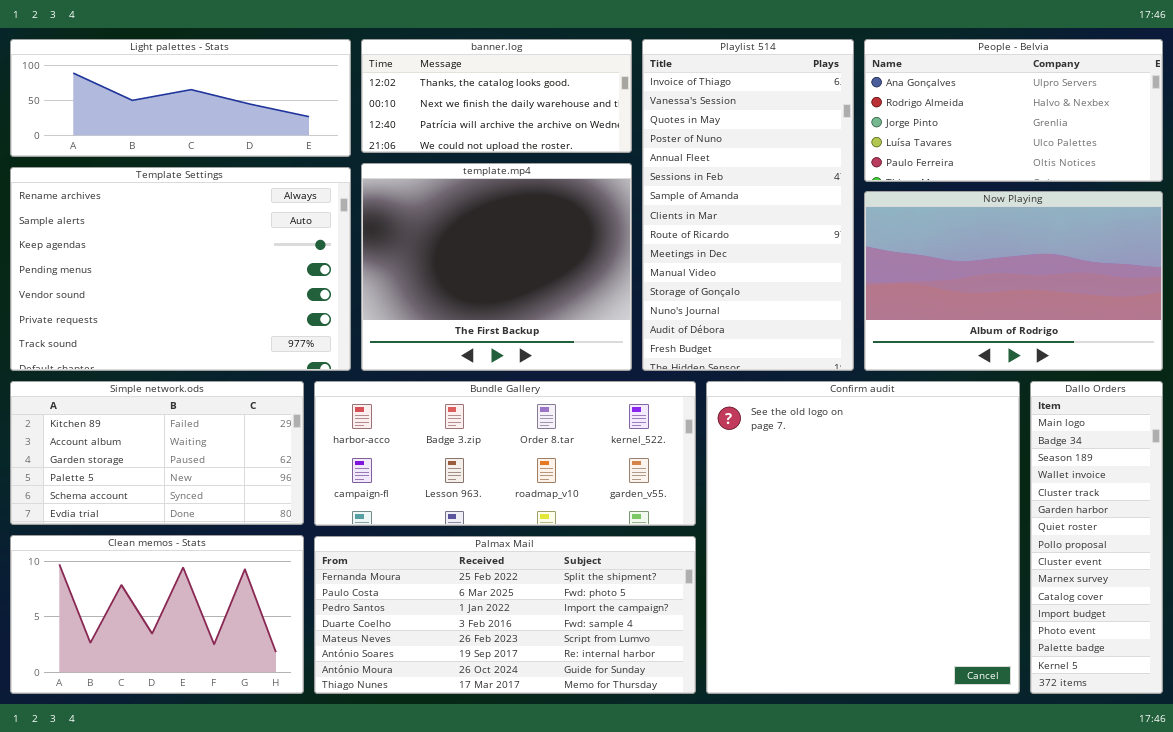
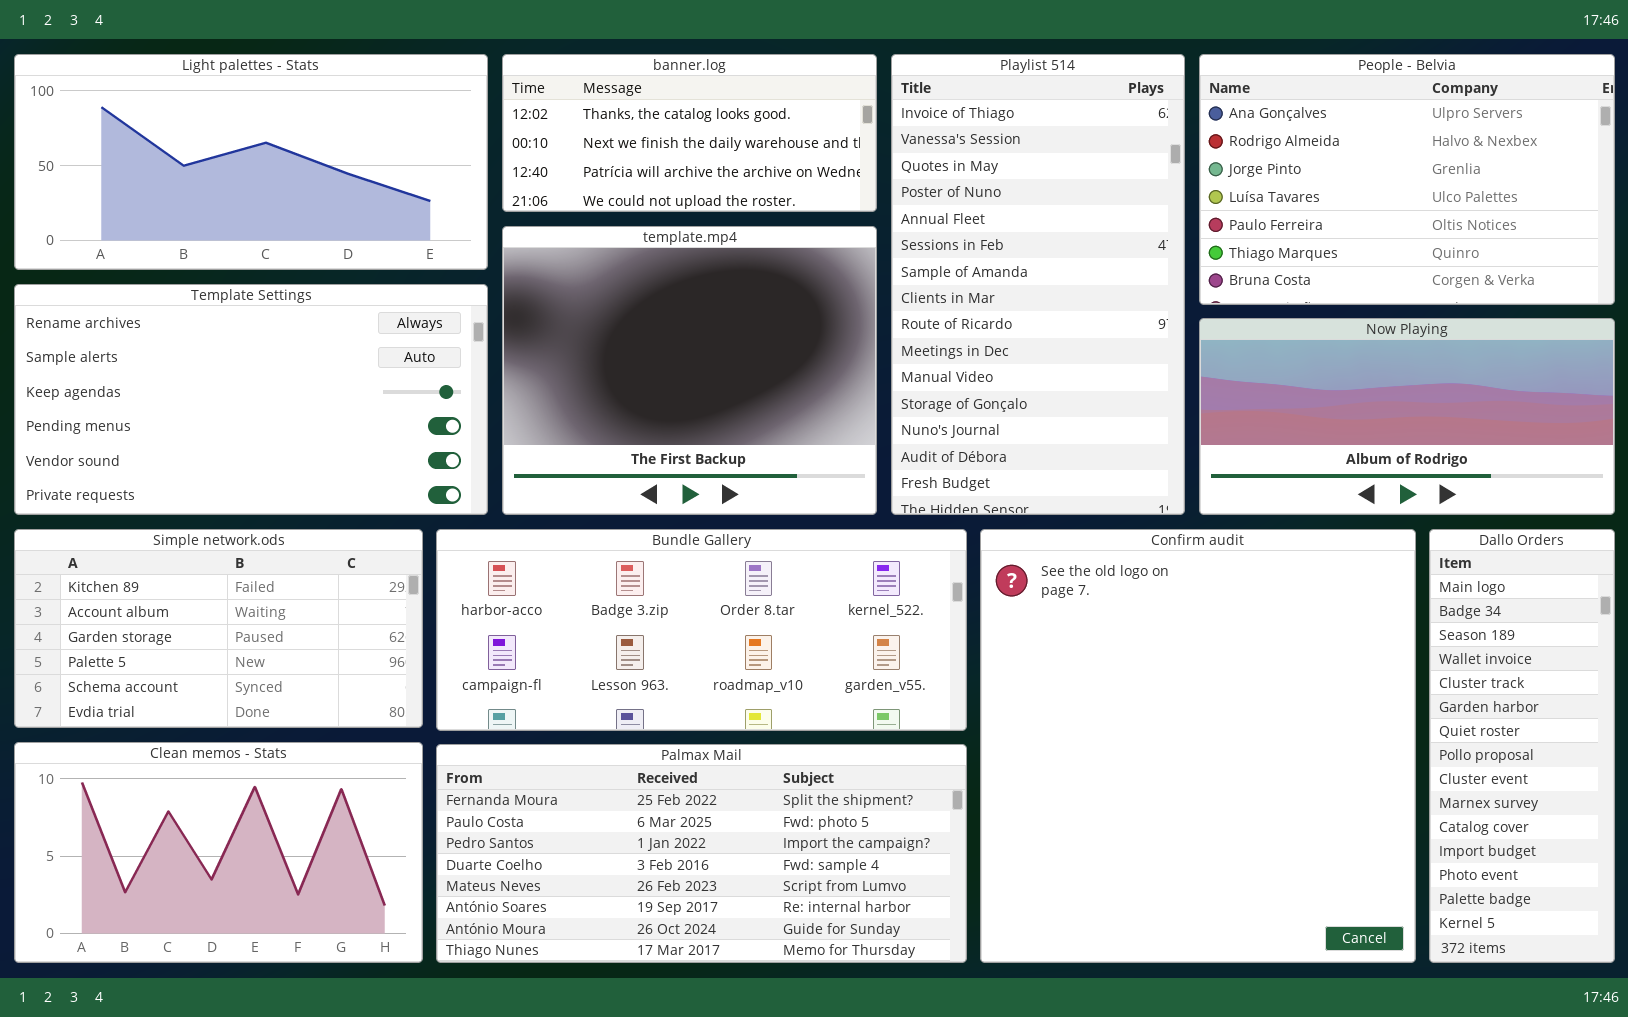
Light palettes - Stats: [10,39,351,157] -> [14,54,488,270], resized
People - Belvia: [864,39,1163,182] -> [1199,54,1615,305], resized
Template Settings: [10,167,351,371] -> [14,284,488,515], resized
Now Playing: [864,191,1163,371] -> [1199,318,1615,515], resized

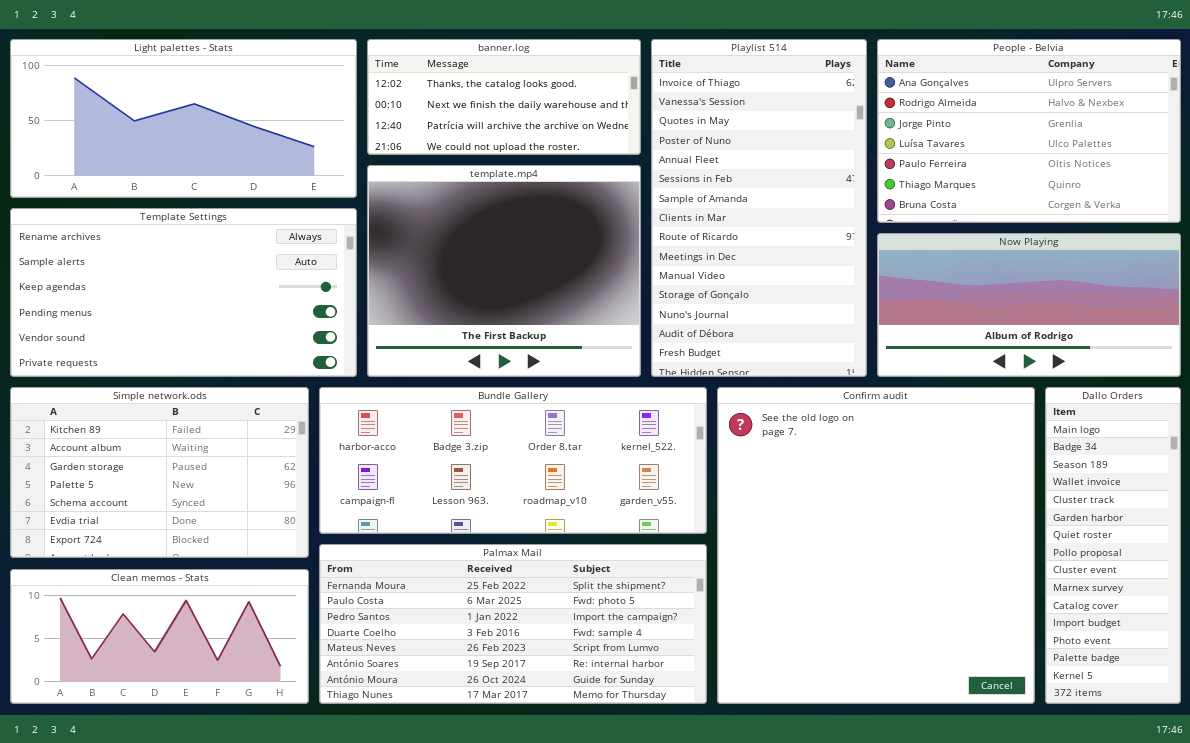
Simple network.ods: [14,529,423,728] -> [10,387,309,558], resized
Clean memos - Stats: [14,742,423,963] -> [10,569,309,704], resized

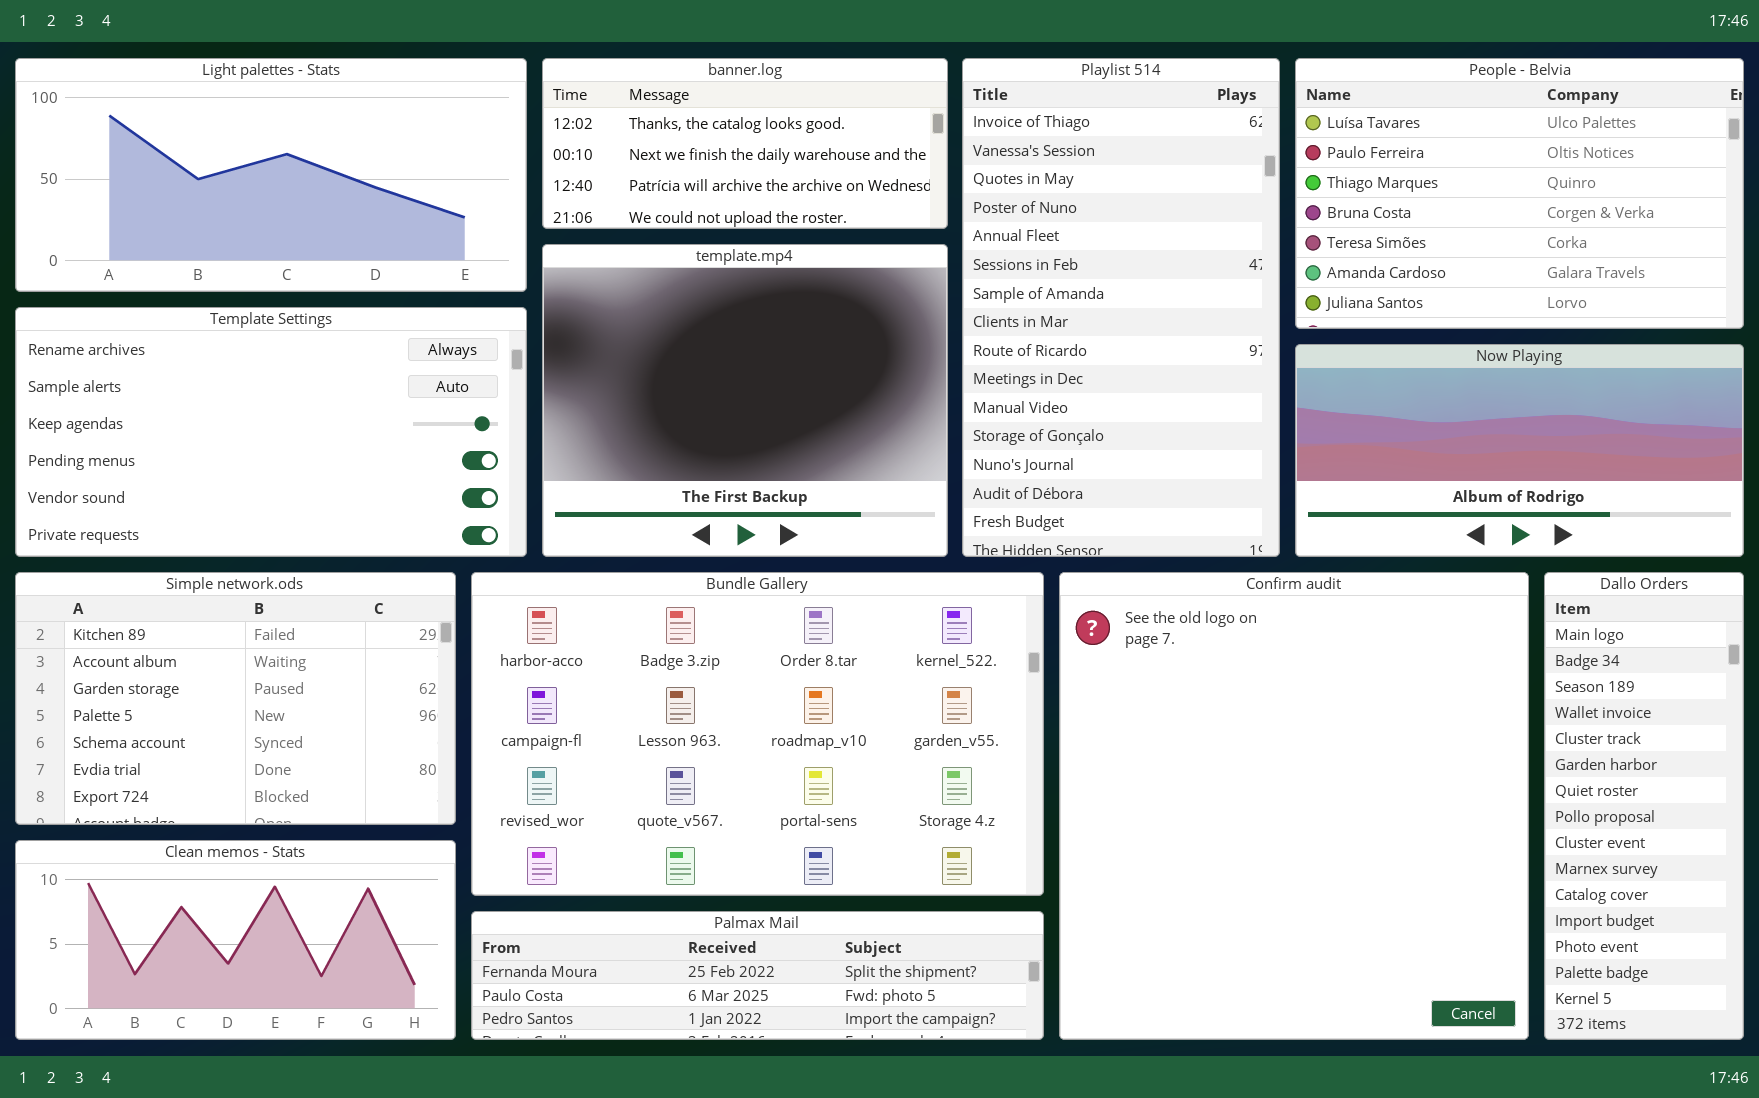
People - Belvia: [877,39,1181,223] -> [1295,58,1744,329], scrolled down 3 rows
Bundle Gallery: [319,387,707,534] -> [471,572,1044,896], resized
Palmax Mail: [319,544,707,704] -> [471,911,1044,1040], resized

